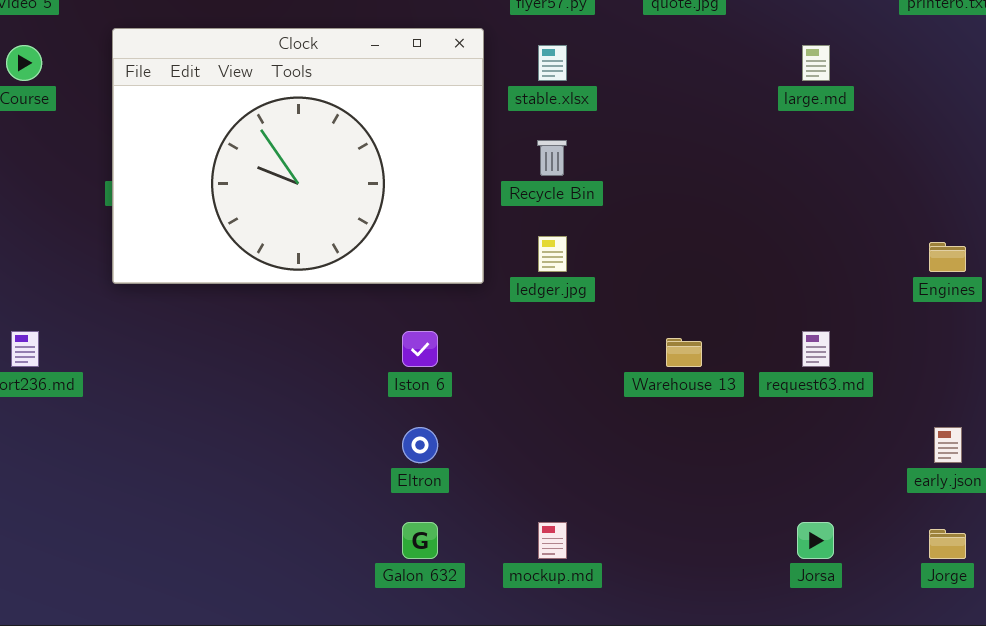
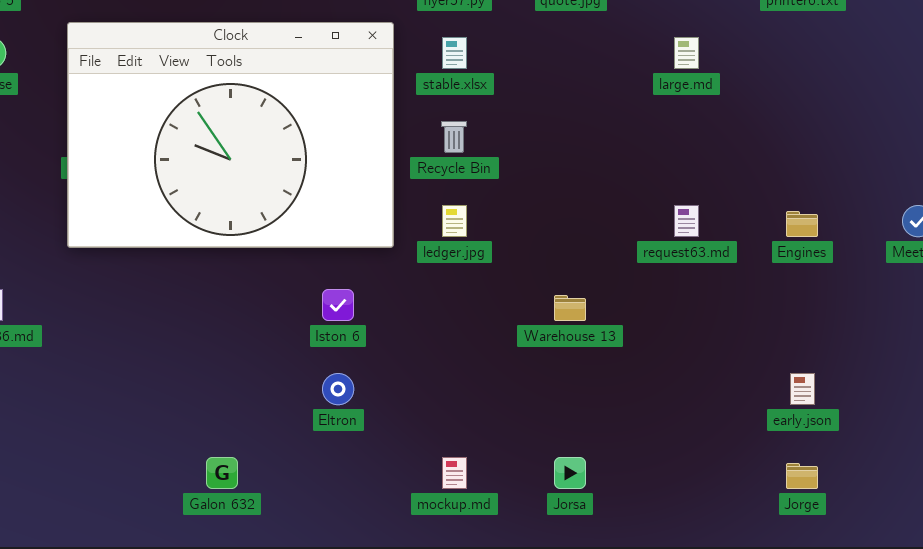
request63.md: [802,331,830,367] -> [674,205,699,237], moved
Galon 632: [402,522,438,559] -> [206,457,238,489], moved
Jorsa: [797,522,834,559] -> [554,457,586,489], moved

